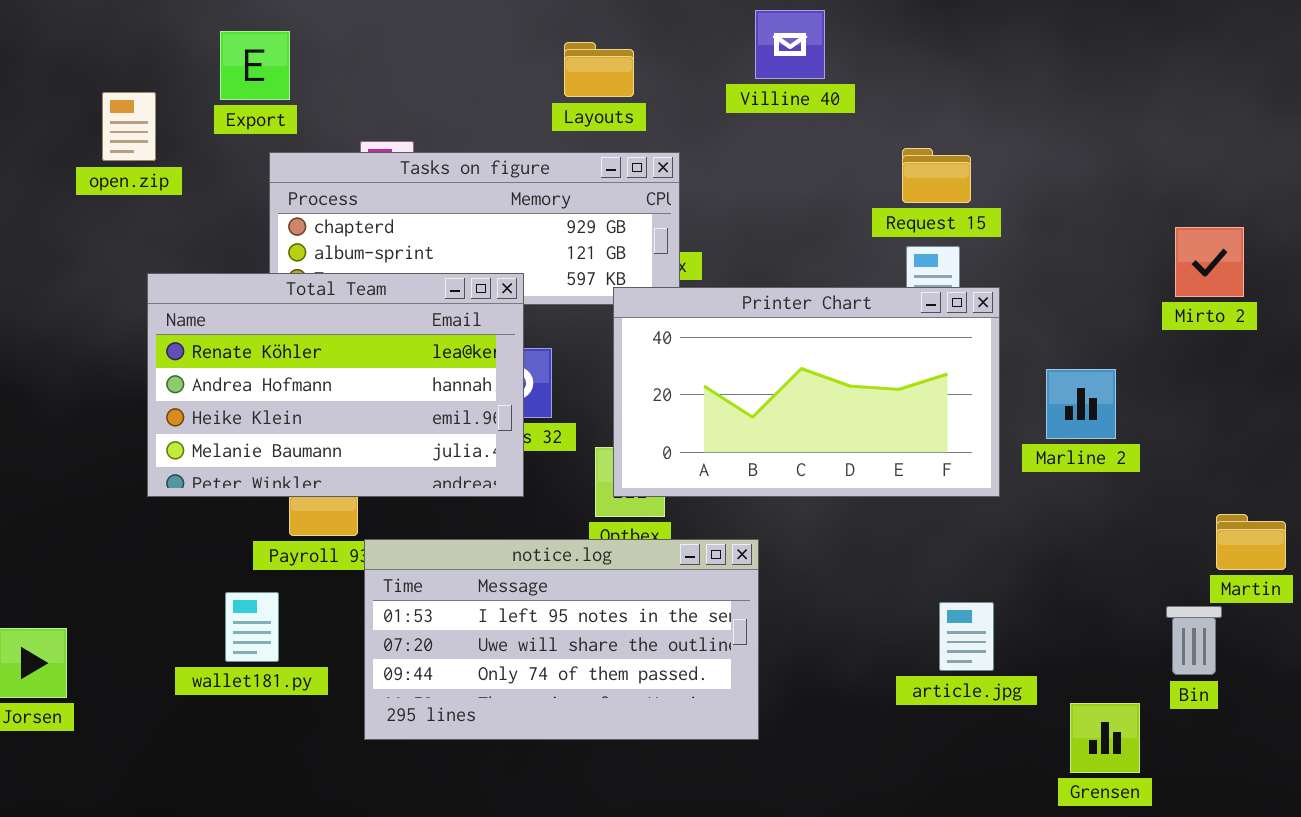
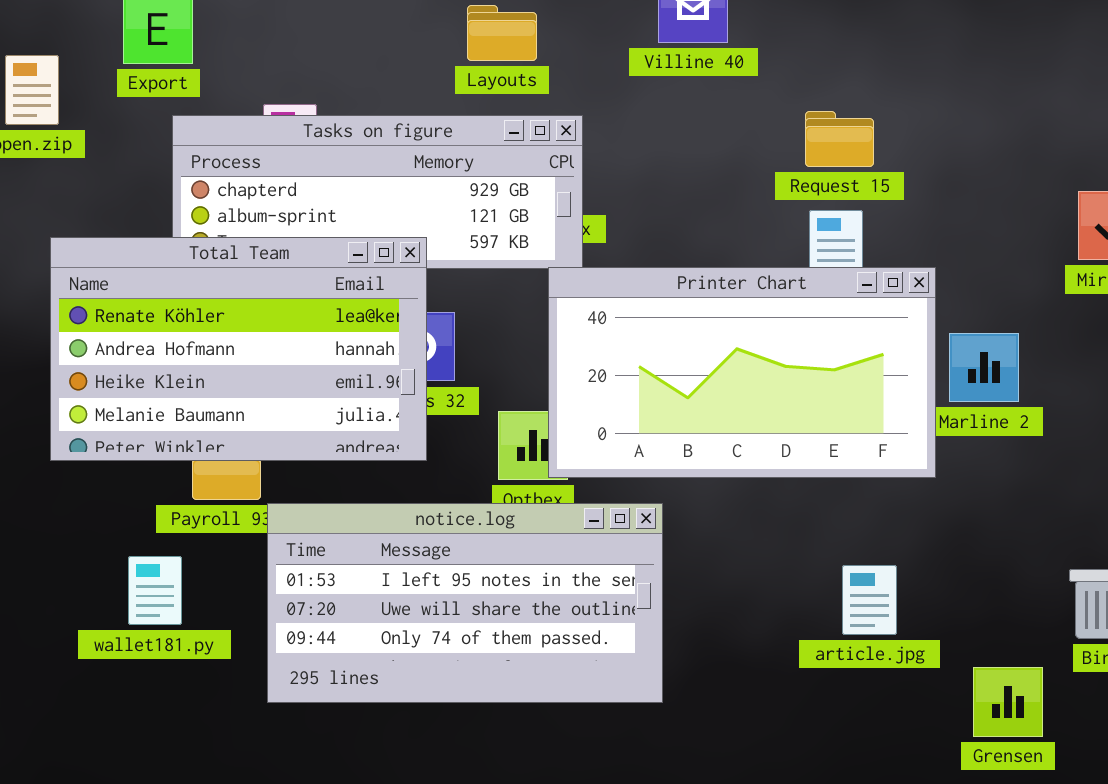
Printer Chart: [613,287,1000,497] -> [548,267,936,478], moved

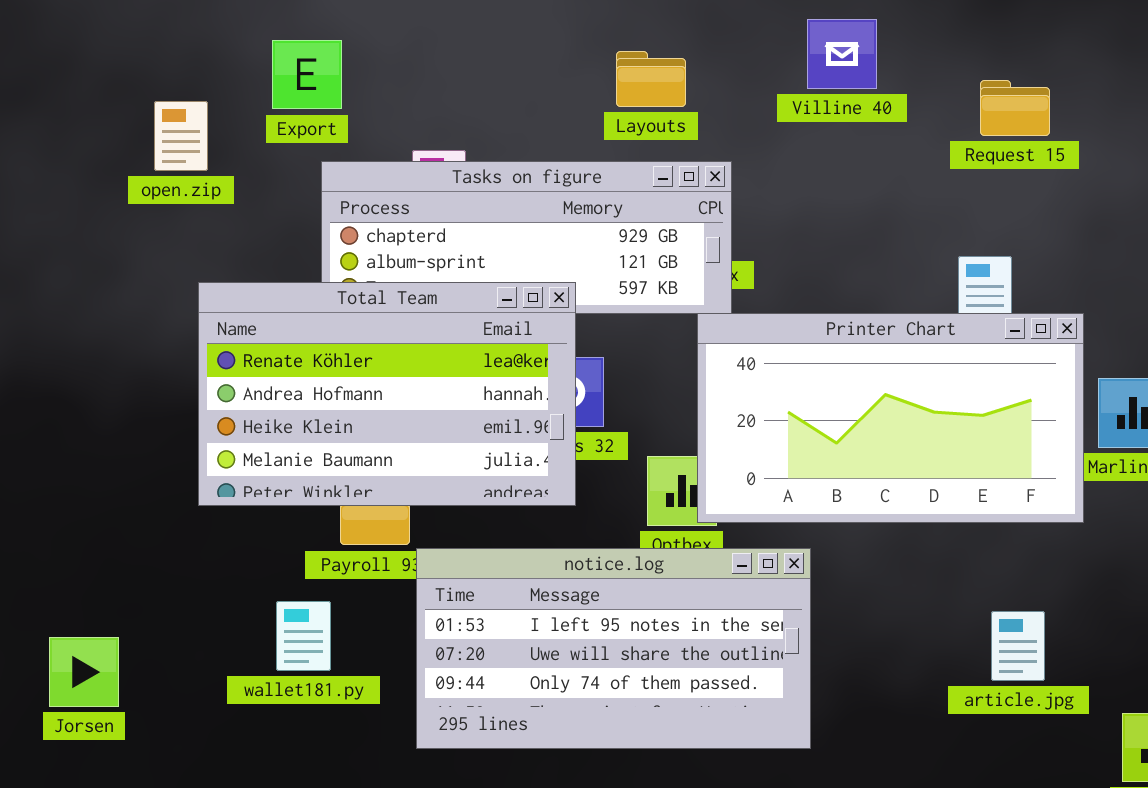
Request 15: [805,111,874,167] -> [980,80,1050,136], moved

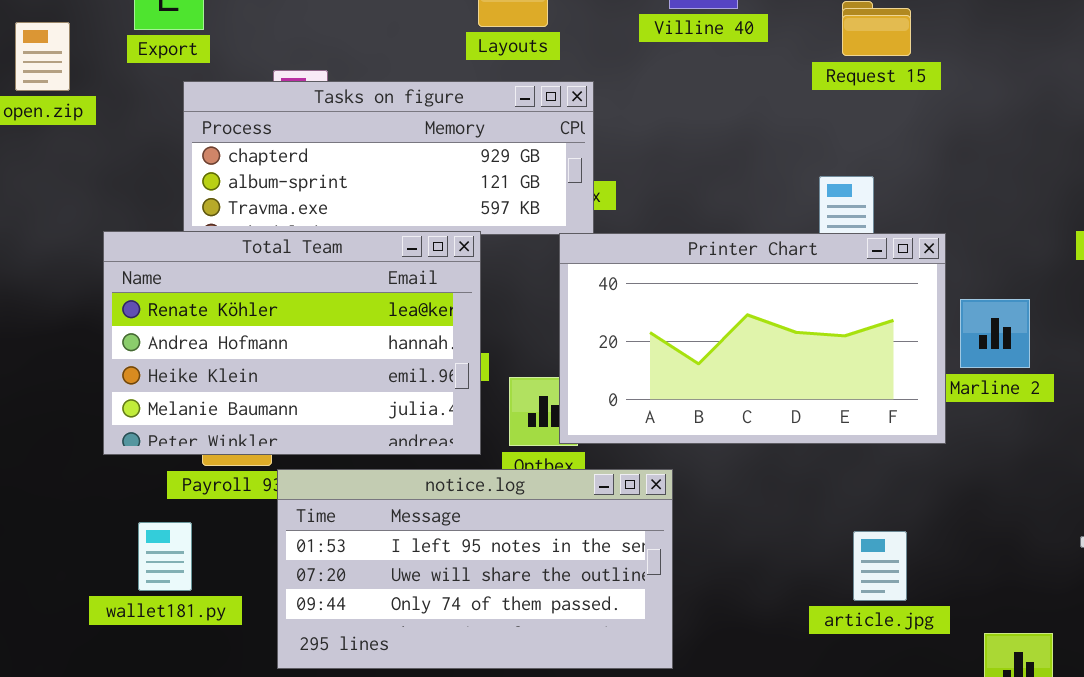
Total Team: [198,282,576,506] -> [103,231,481,455], moved

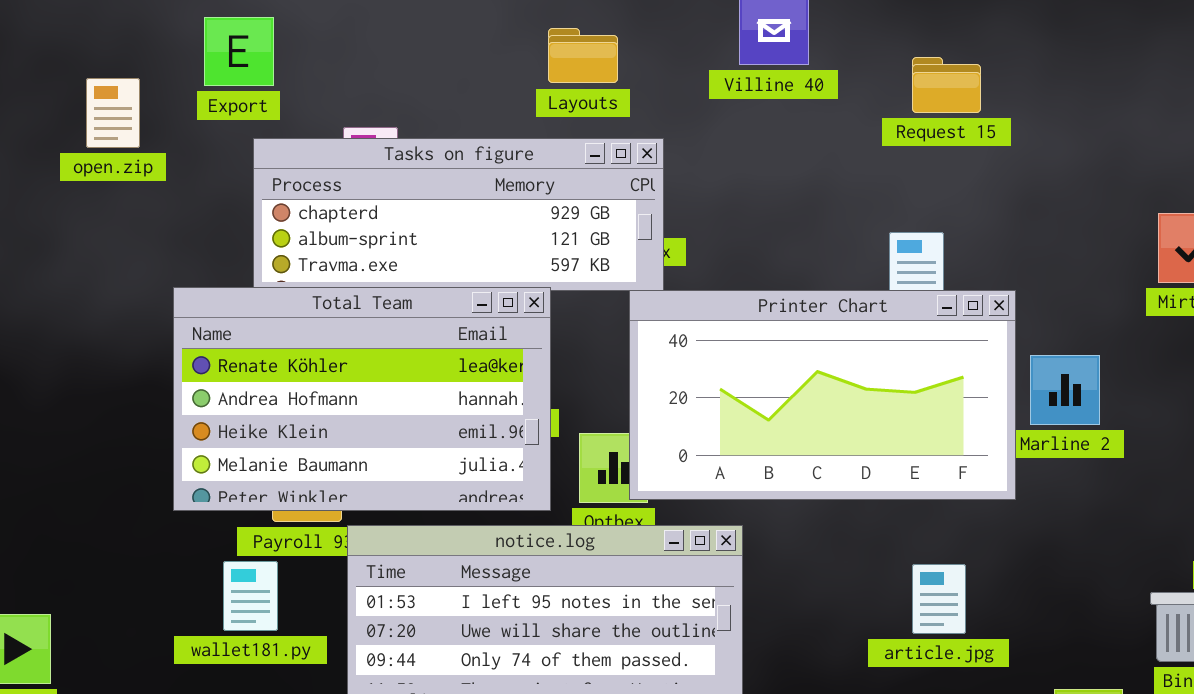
wallet181.py: [138,522,192,591] -> [223,561,278,631], moved
article.jpg: [853,531,907,601] -> [912,564,966,634], moved

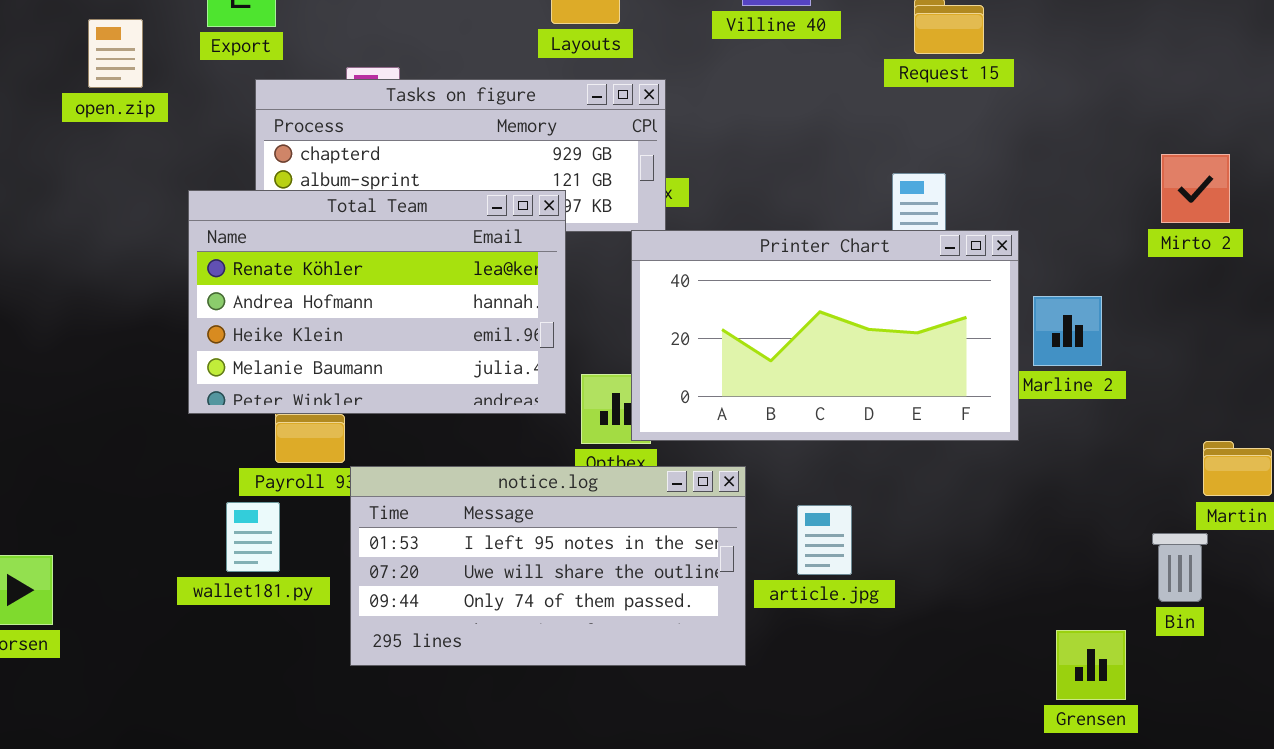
Total Team: [173,287,551,511] -> [188,190,566,414], moved
article.jpg: [912,564,966,634] -> [797,505,852,575], moved

